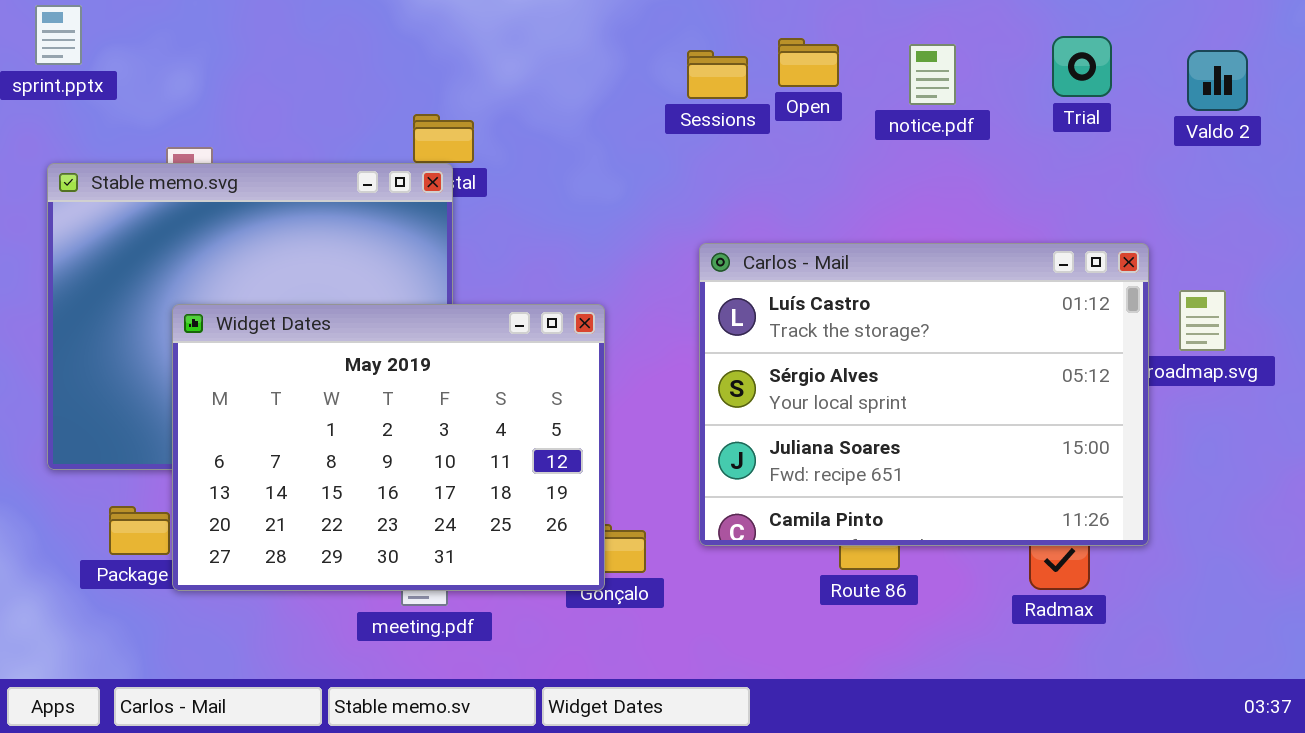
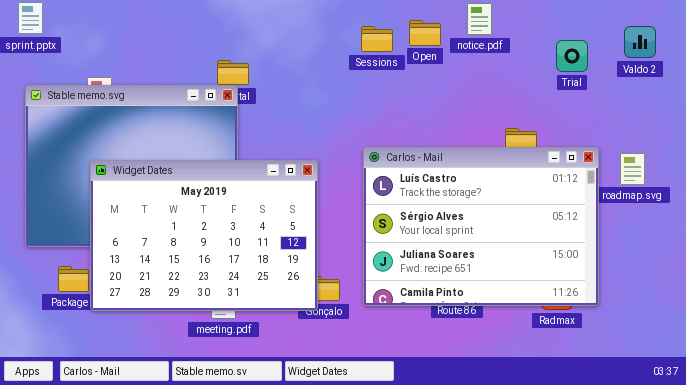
Trial: [1052,36,1112,97] -> [556,40,588,72], moved
notice.pdf: [909,44,956,105] -> [467,3,492,35], moved
Carlos - Mail: [699,243,1149,546] -> [363,147,599,306], moved

